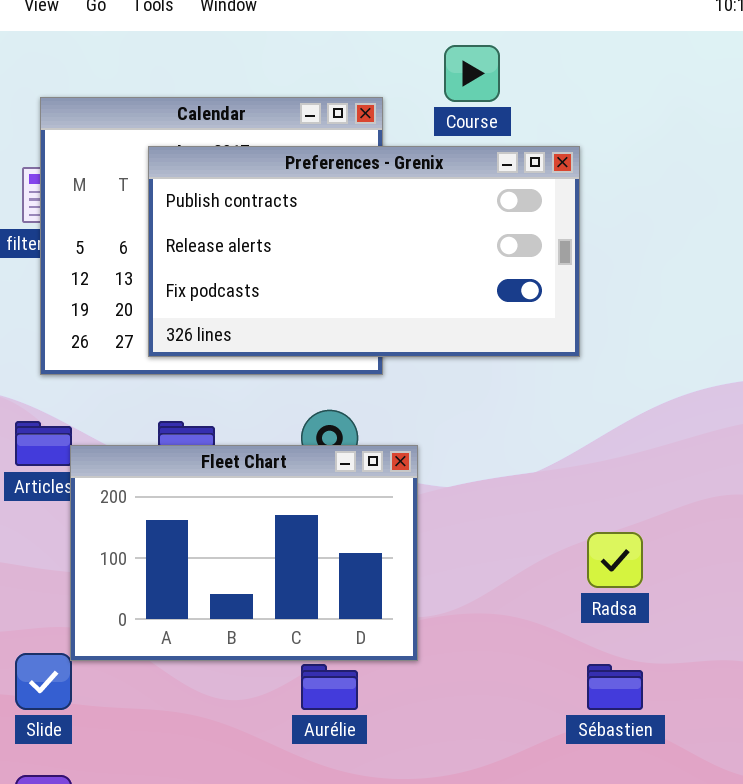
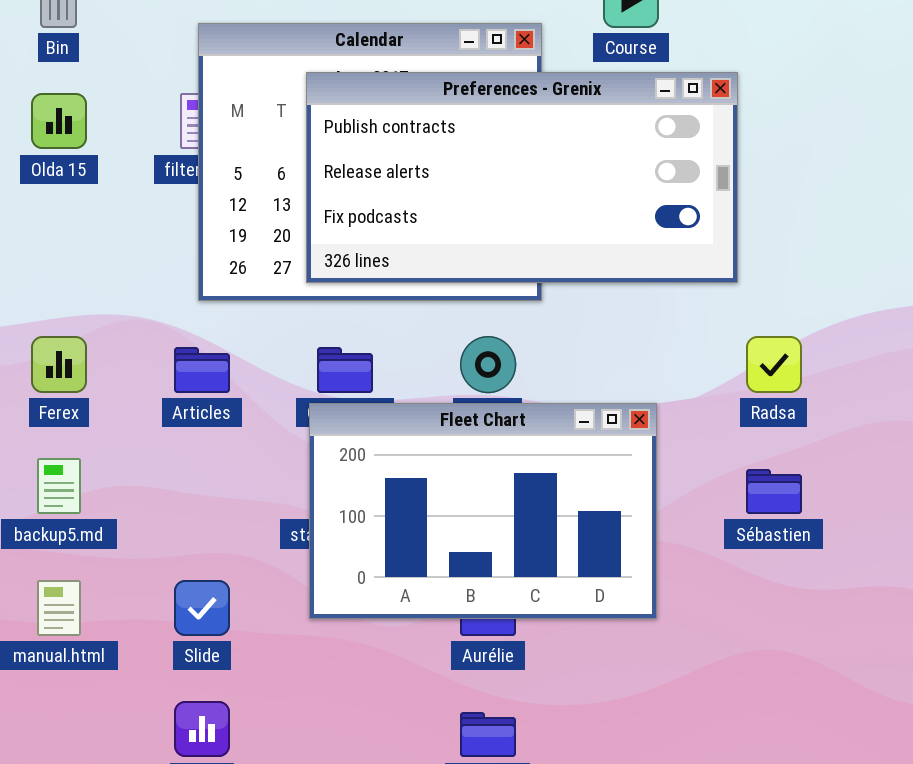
Fleet Chart: [70,445,418,661] -> [309,403,657,619], moved
Radsa: [587,532,643,588] -> [746,336,802,393], moved
Sébastien: [587,664,643,710] -> [746,469,802,514], moved

